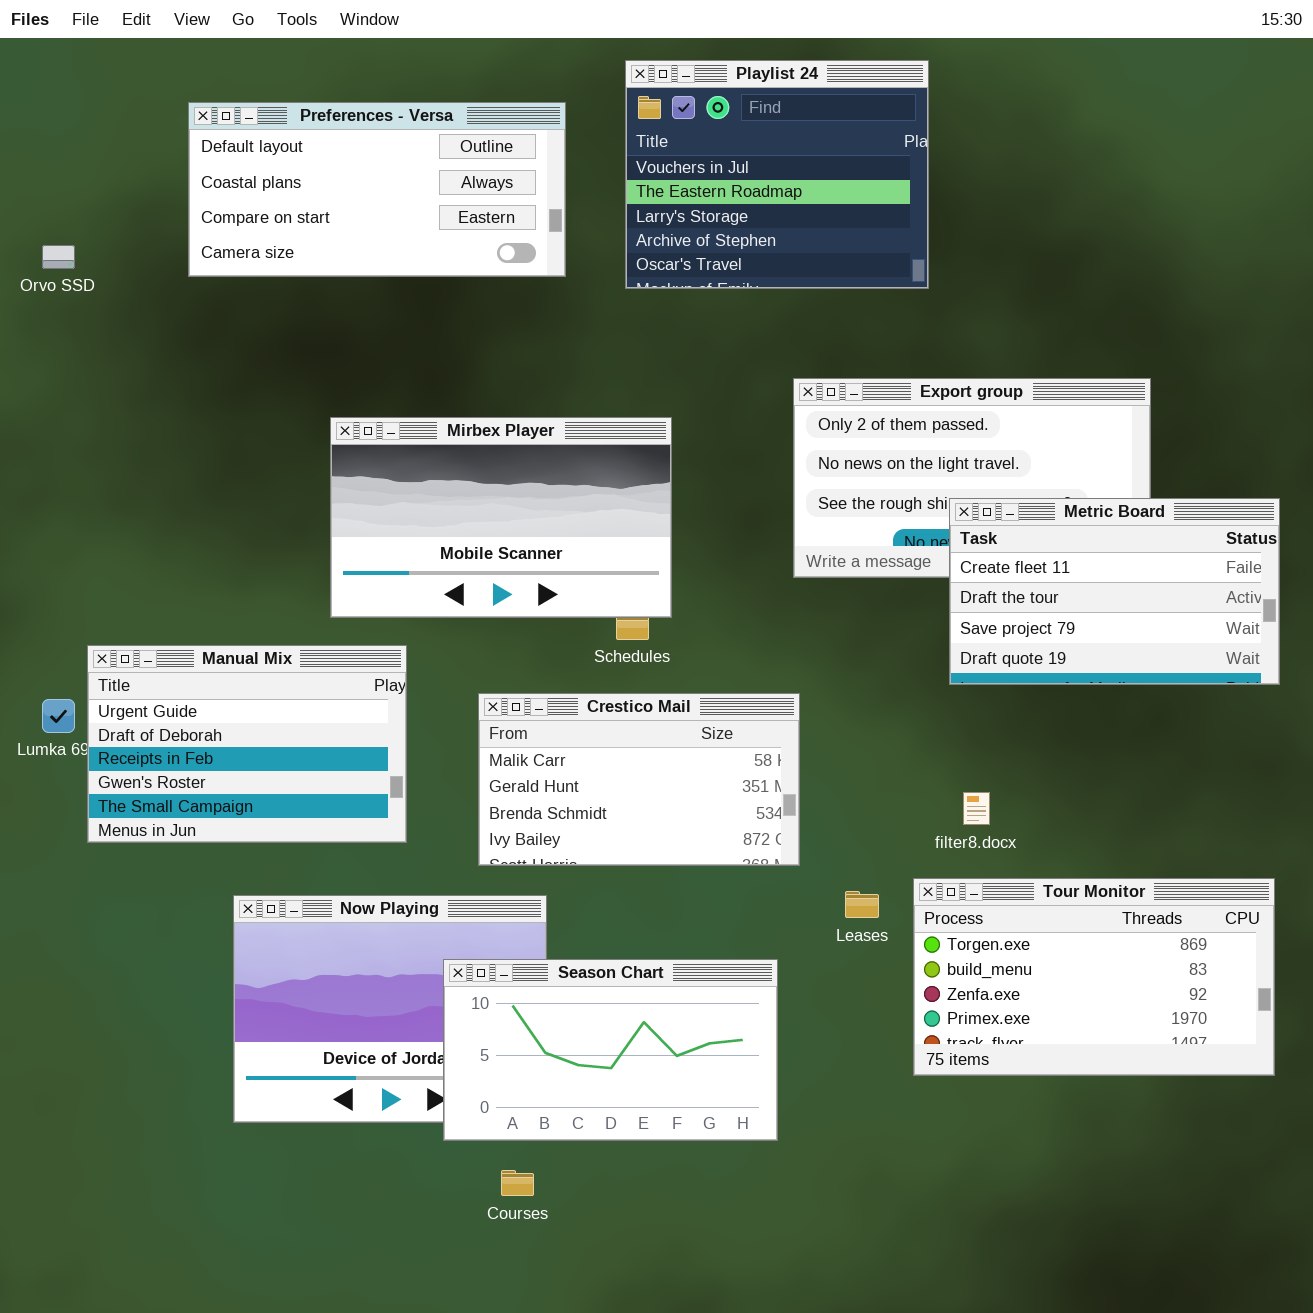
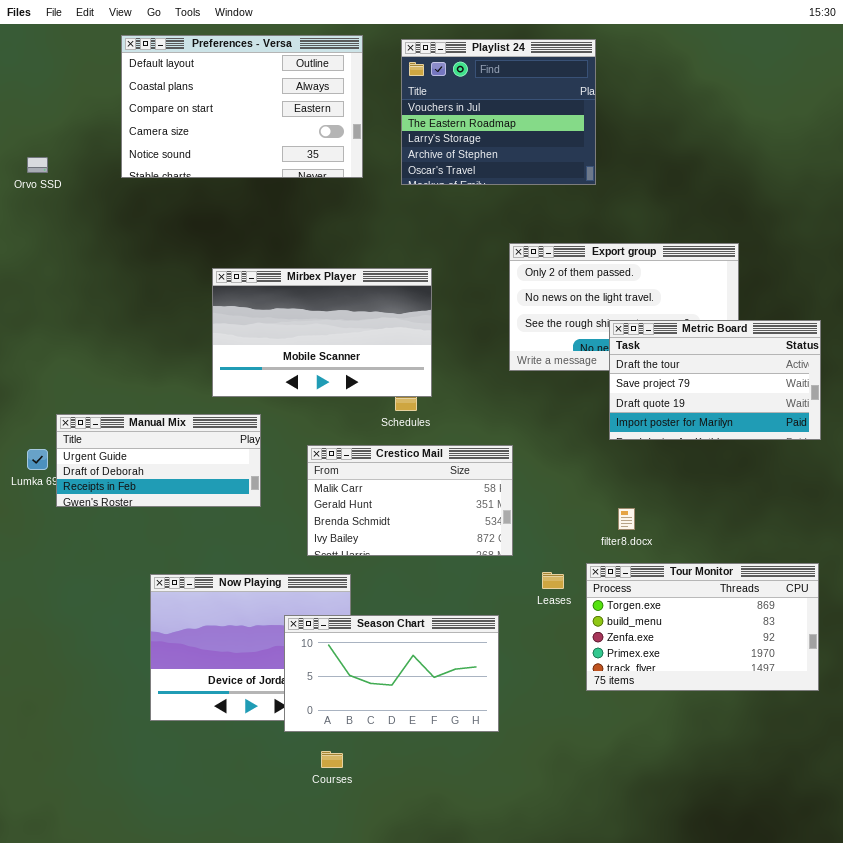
Preferences - Versa: [188,102,566,277] -> [121,35,363,178], resized
Metric Board: [949,498,1280,685] -> [609,320,821,440], scrolled down 1 row
Manual Mix: [87,645,407,843] -> [56,414,261,507], resized

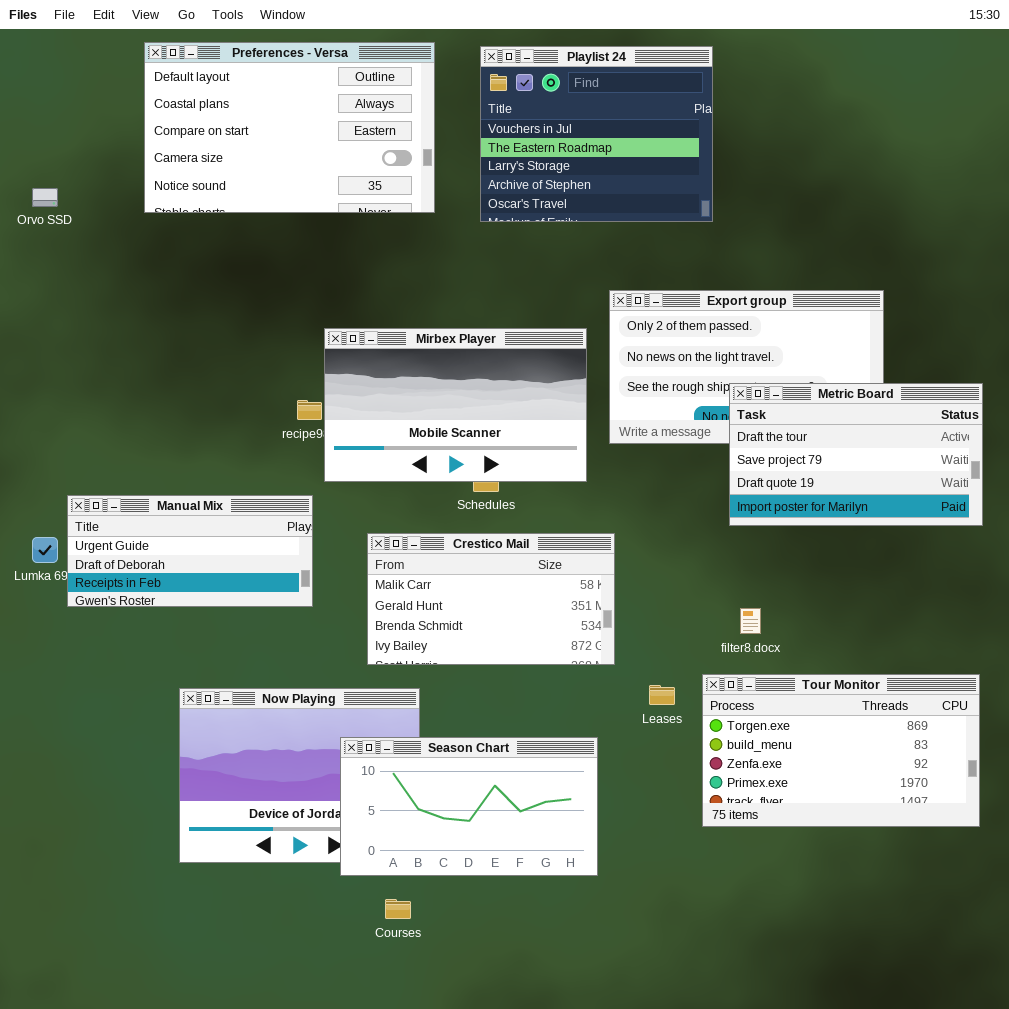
Mirbex Player: [212,268,432,397] -> [324,328,587,482], moved

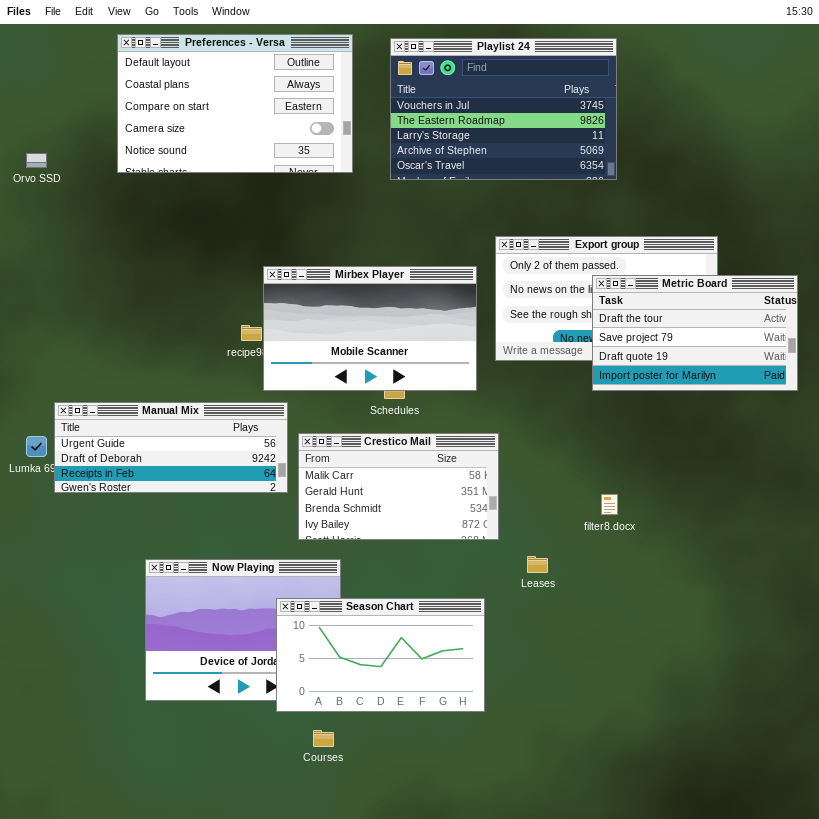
Playlist 24: [480,46,713,222] -> [390,38,617,180], resized
Metric Board: [729,383,983,526] -> [592,275,798,391], moved
Manual Mix: [67,495,313,607] -> [54,402,288,493], resized
Tour Monitor: [702,674,980,827] -> none, closed

